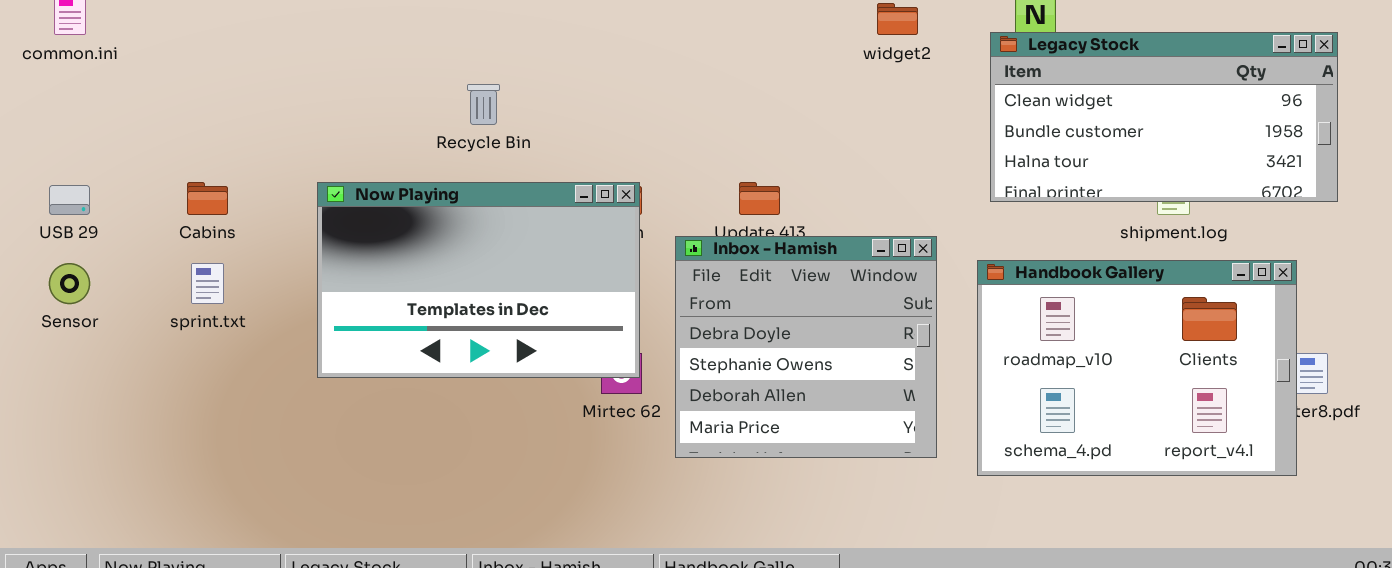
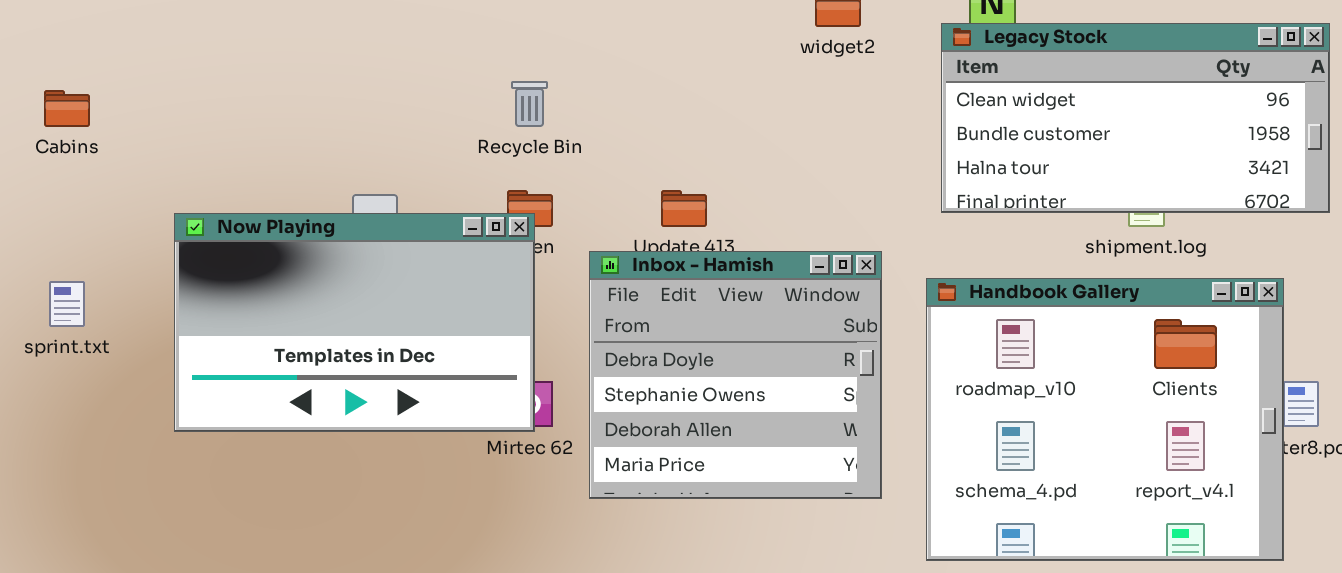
Recycle Bin: [467,84,500,125] -> [511,81,548,127], moved
Cabins: [187,182,228,215] -> [44,90,90,127], moved
Now Playing: [317,182,640,378] -> [174,213,535,432], moved
Handbook Gallery: [977,260,1297,476] -> [926,278,1284,561], resized

